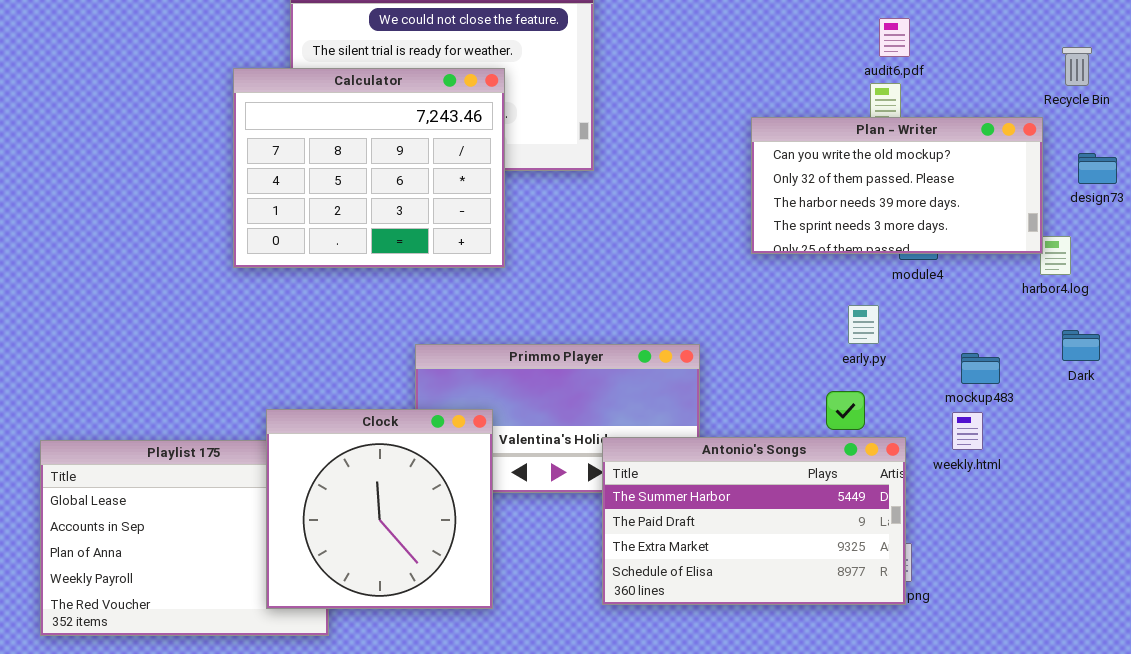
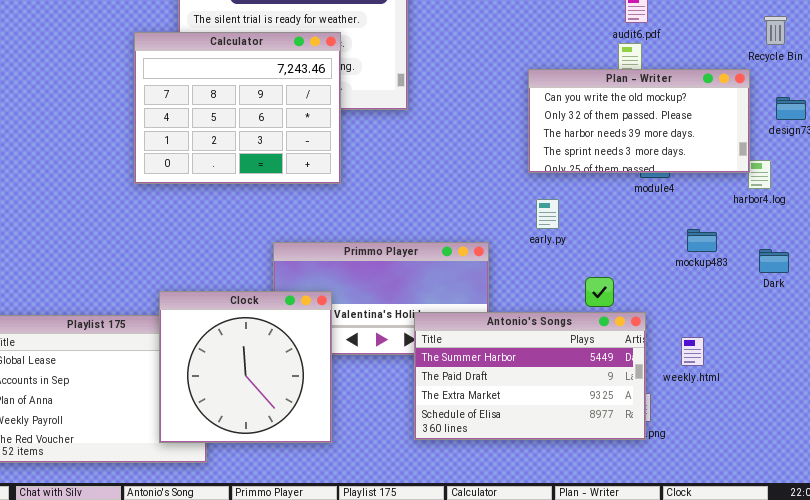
early.py: [848,305,879,344] -> [536,199,559,229], moved
Dark: [1062,330,1100,361] -> [759,249,789,273], moved
mockup483: [961,353,1000,384] -> [687,229,717,252], moved
weekly.html: [952,412,983,450] -> [681,337,704,366], moved

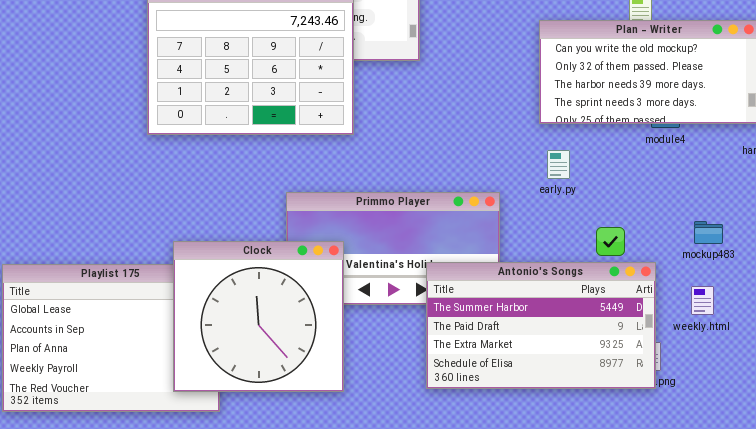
mockup483: [687,229,717,252] -> [694,221,723,244], moved

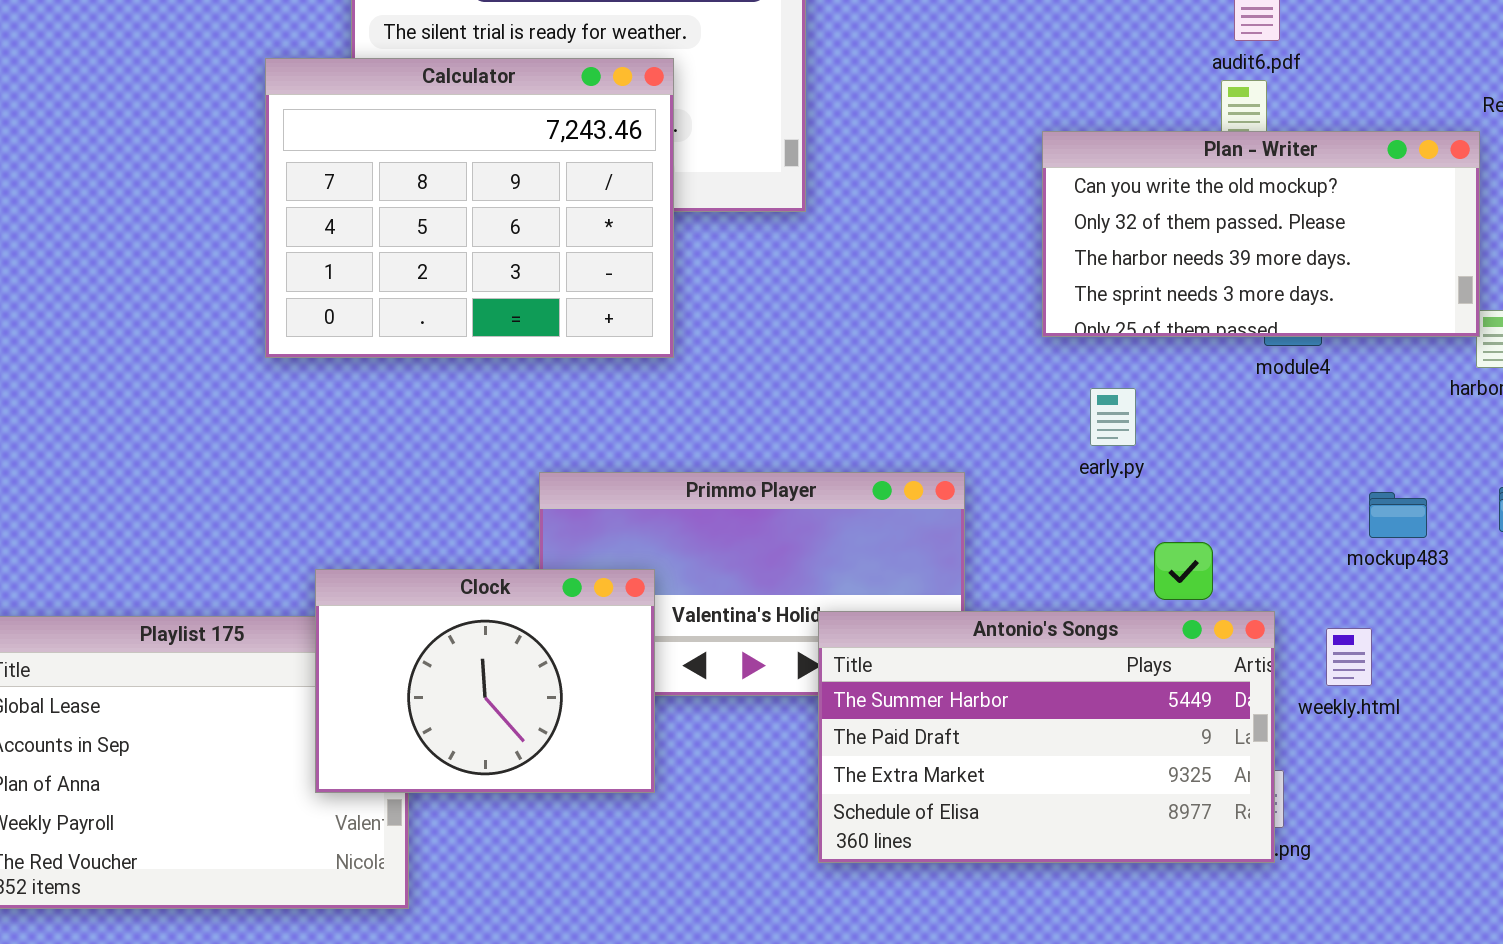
early.py: [547,150,570,179] -> [1090,388,1136,446], moved
mockup483: [694,221,723,244] -> [1369,492,1427,538], moved
Clock: [173,241,344,392] -> [315,569,655,793], resized
weekly.html: [691,286,714,315] -> [1326,628,1372,686], moved

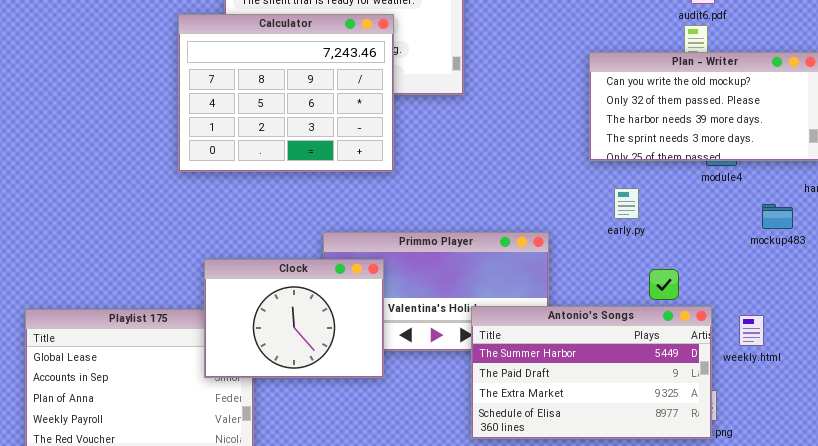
mockup483: [1369,492,1427,538] -> [762,204,793,229], moved
Clock: [315,569,655,793] -> [204,259,384,378], moved

